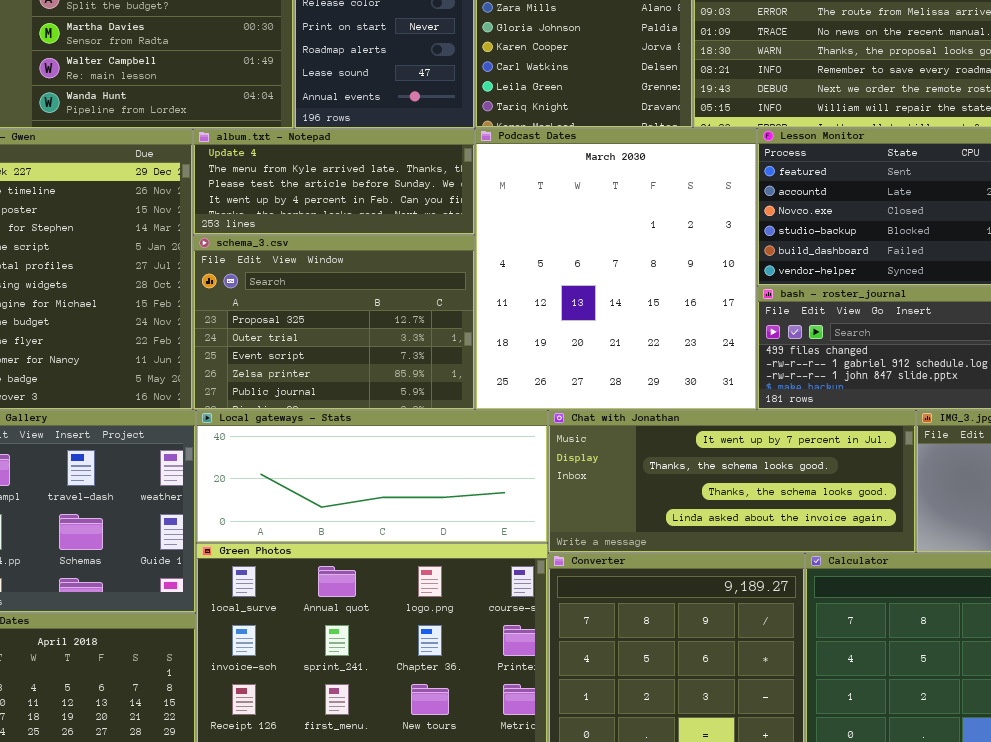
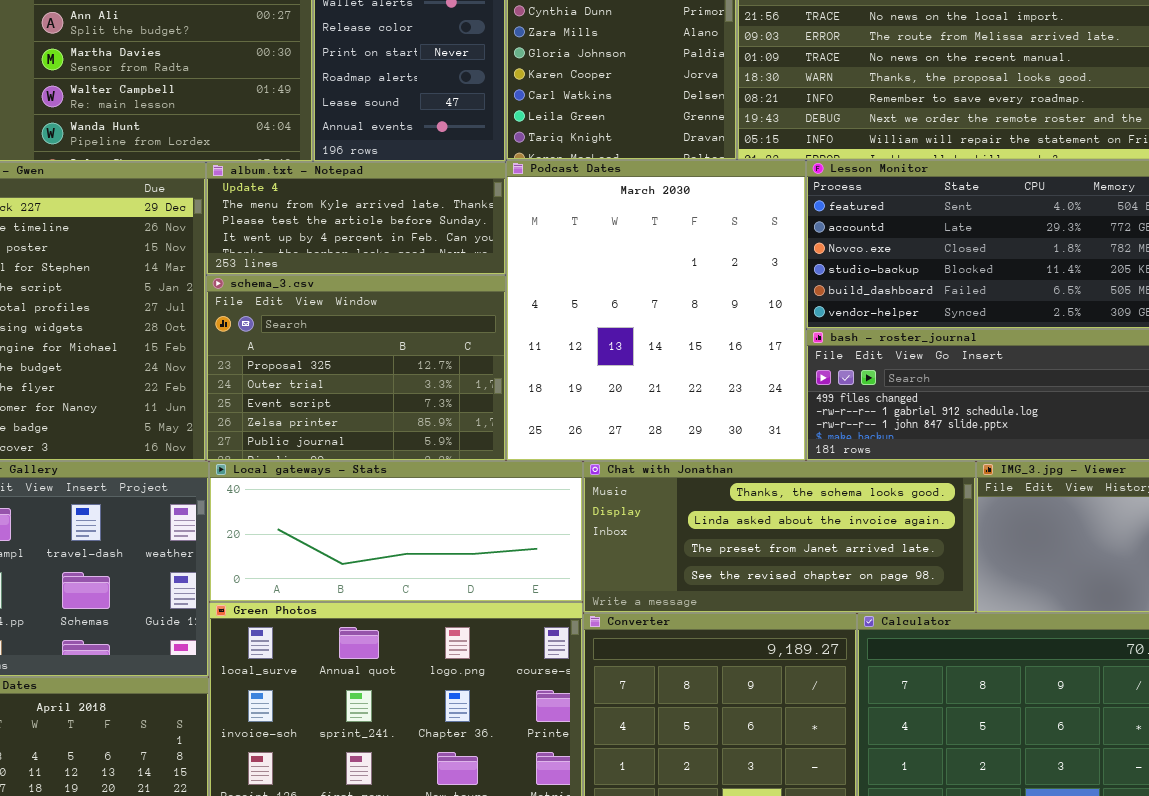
Chat with Jonathan: [548,410,916,553] -> [583,461,976,613], scrolled down 2 rows

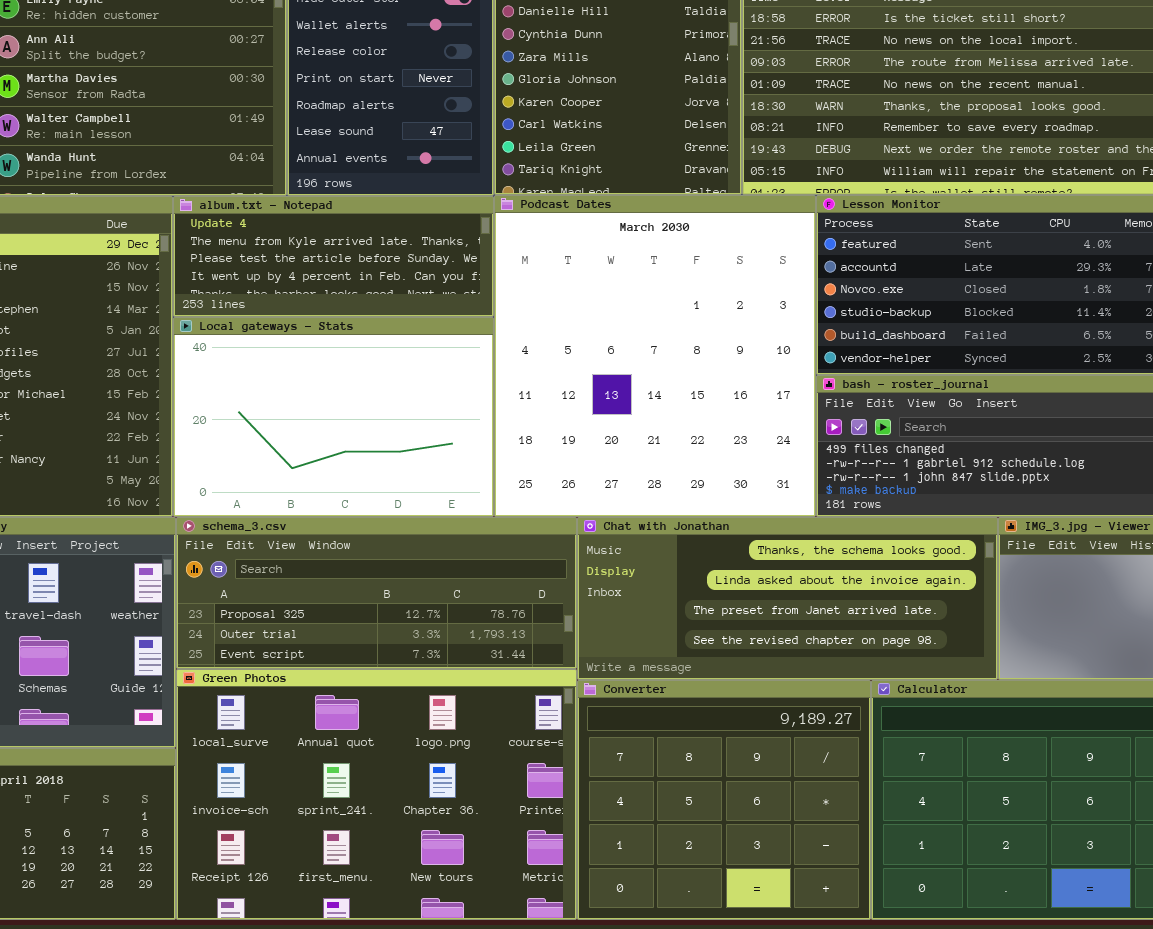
schema_3.csv: [206,275,506,461] -> [176,517,577,669], moved, resized
Local gateways - Stats: [209,461,583,602] -> [173,317,494,517], moved, resized

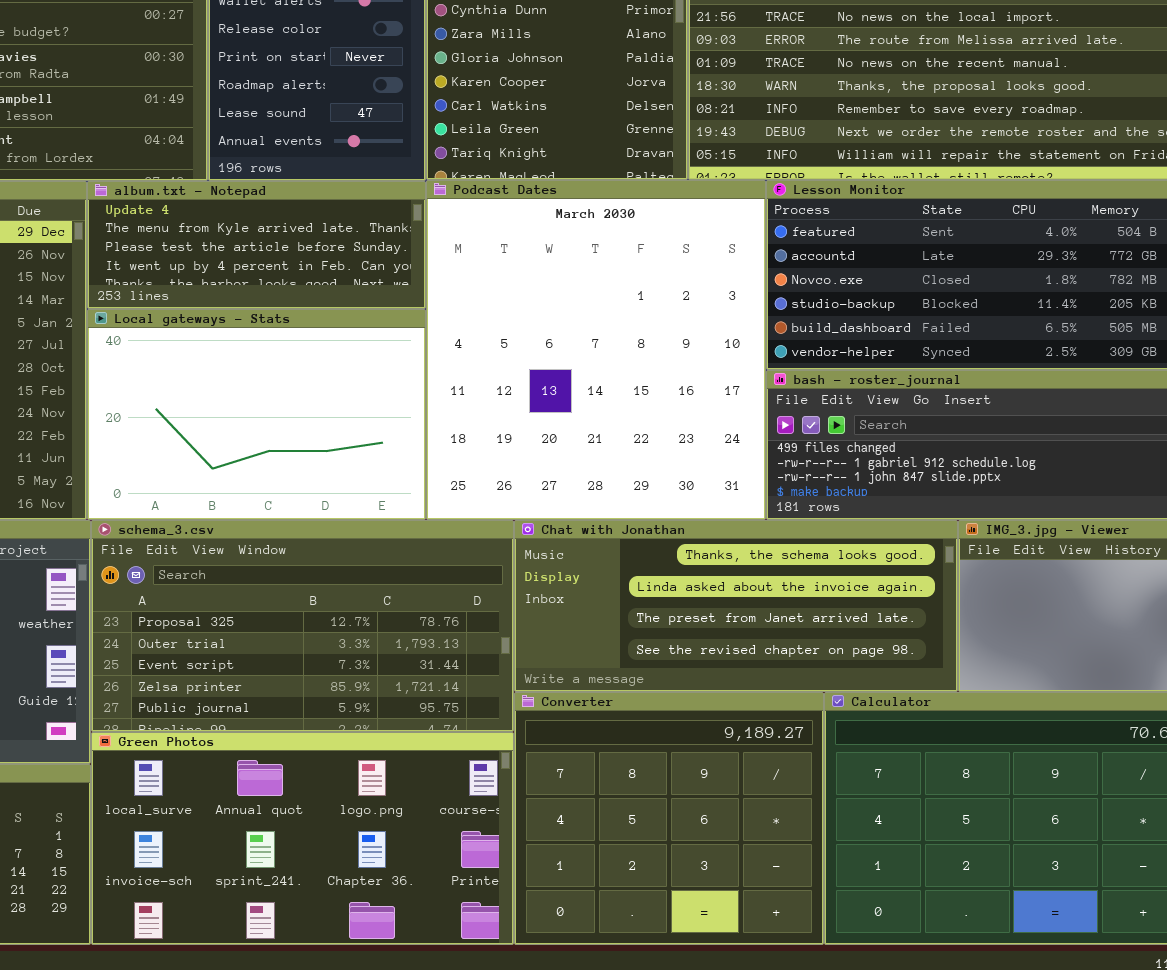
schema_3.csv: [176,517,577,669] -> [91,520,514,732], resized
Green Photos: [176,669,577,920] -> [91,732,514,945], resized

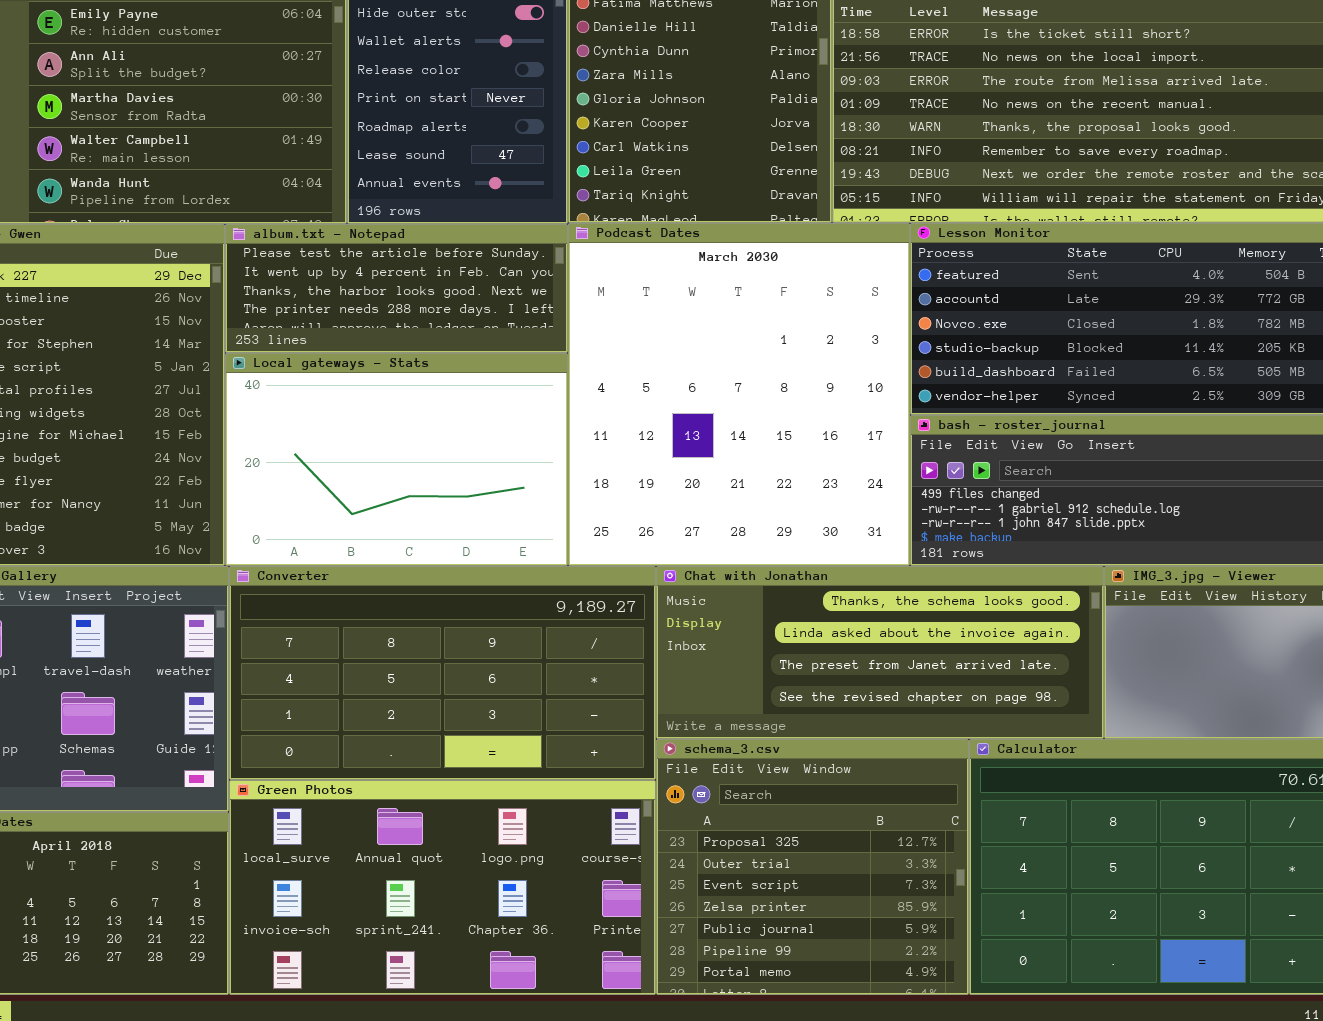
album.txt - Notepad: [87,181,426,309] -> [225,224,568,353], scrolled down 2 rows
schema_3.csv: [91,520,514,732] -> [656,739,969,995], moved, resized
Converter: [514,692,824,945] -> [229,566,656,780], moved, resized

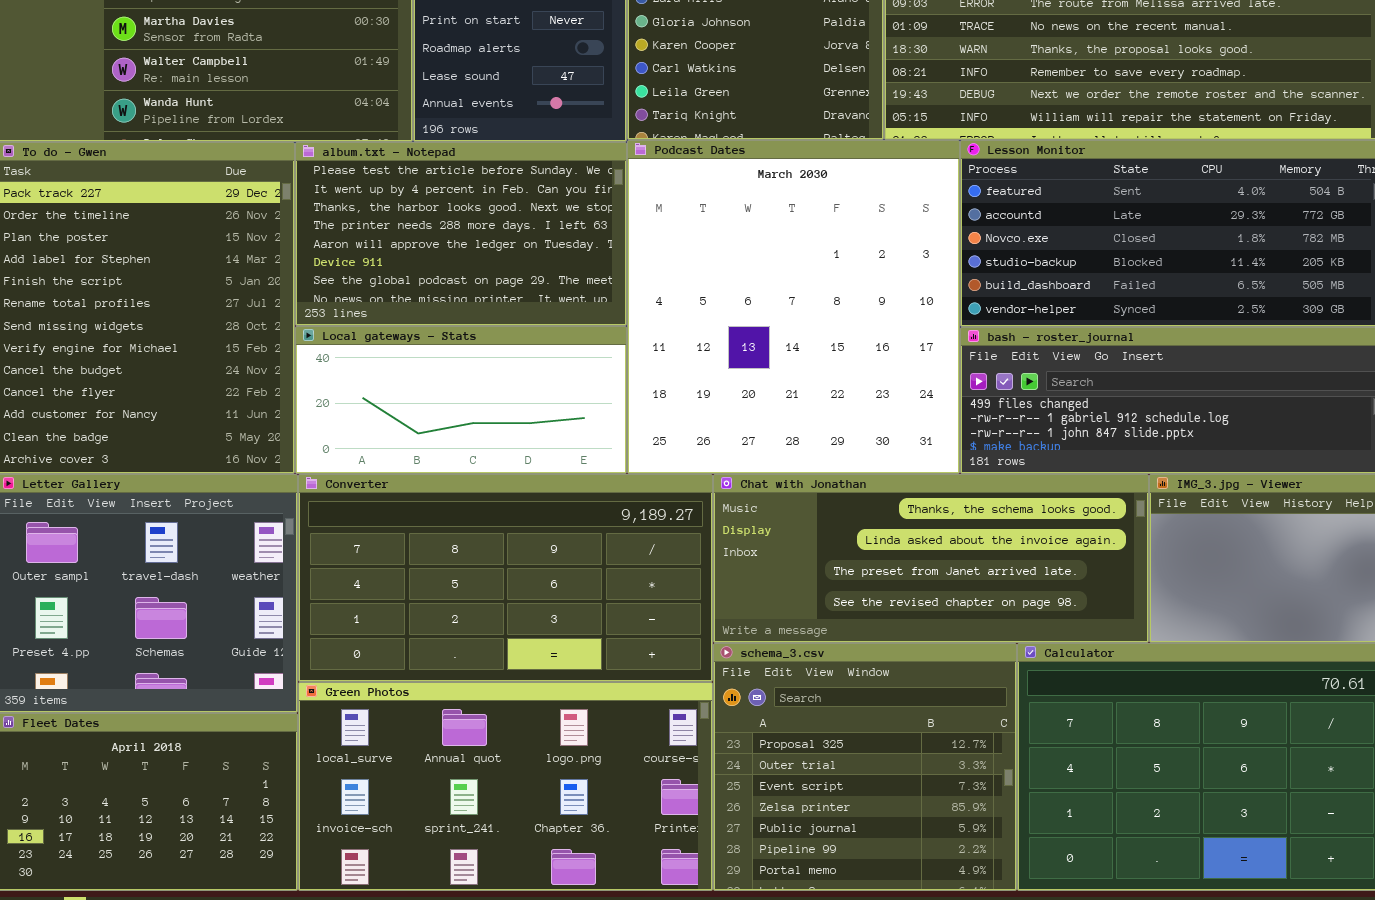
album.txt - Notepad: [225,224,568,353] -> [295,142,627,326], resized
Local gateways - Stats: [225,353,568,566] -> [295,326,627,474], resized

